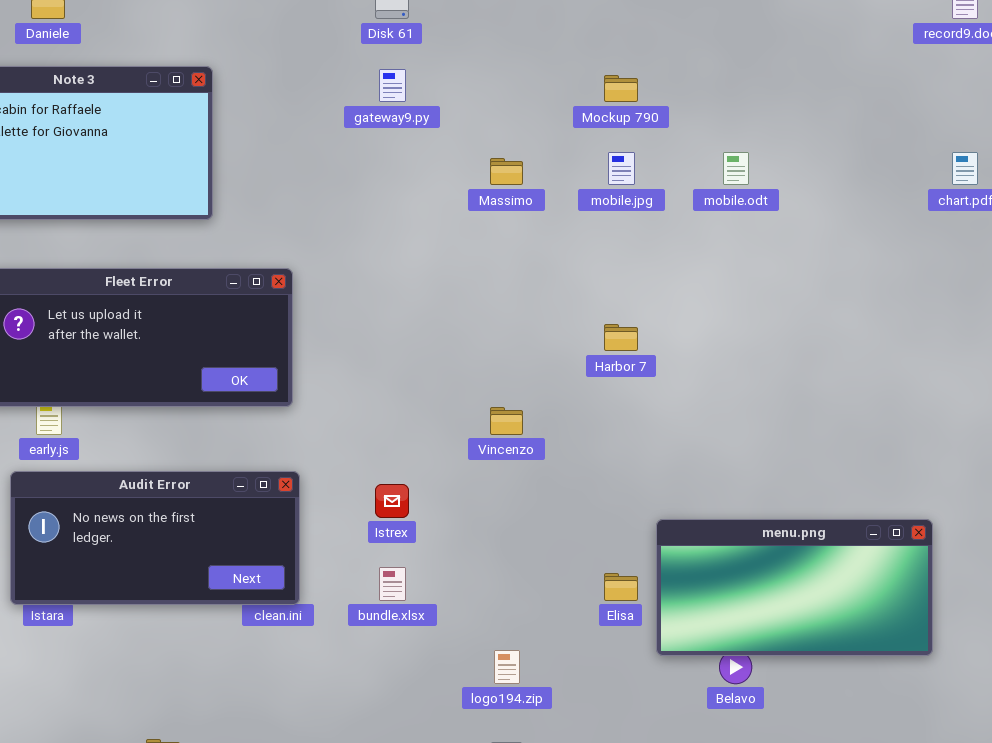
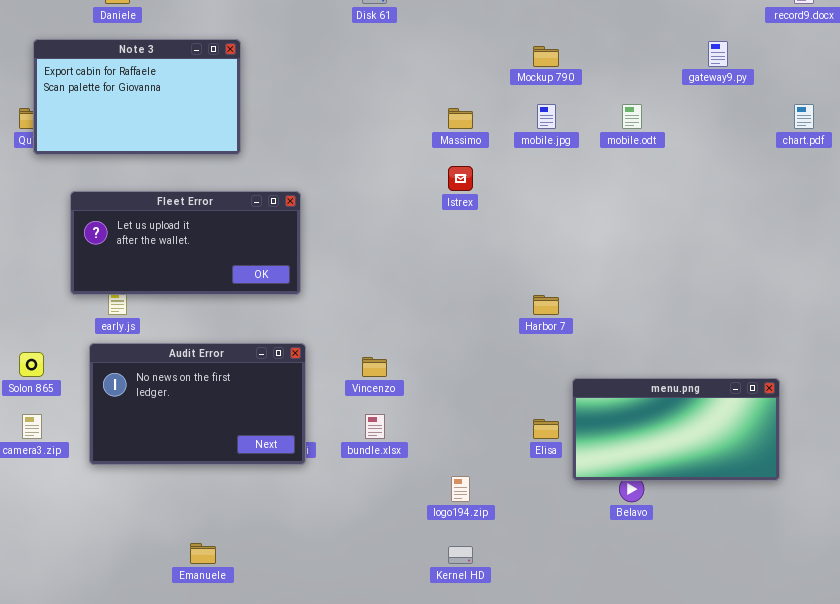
gateway9.py: [379,69,406,102] -> [708,41,728,67], moved
Harbor 7: [604,324,638,351] -> [533,295,559,315], moved
Vincenzo: [490,407,523,435] -> [362,357,387,377], moved
Audit Error: [10,471,300,605] -> [89,343,306,465], resized
Istrex: [375,484,409,518] -> [448,166,473,191], moved

